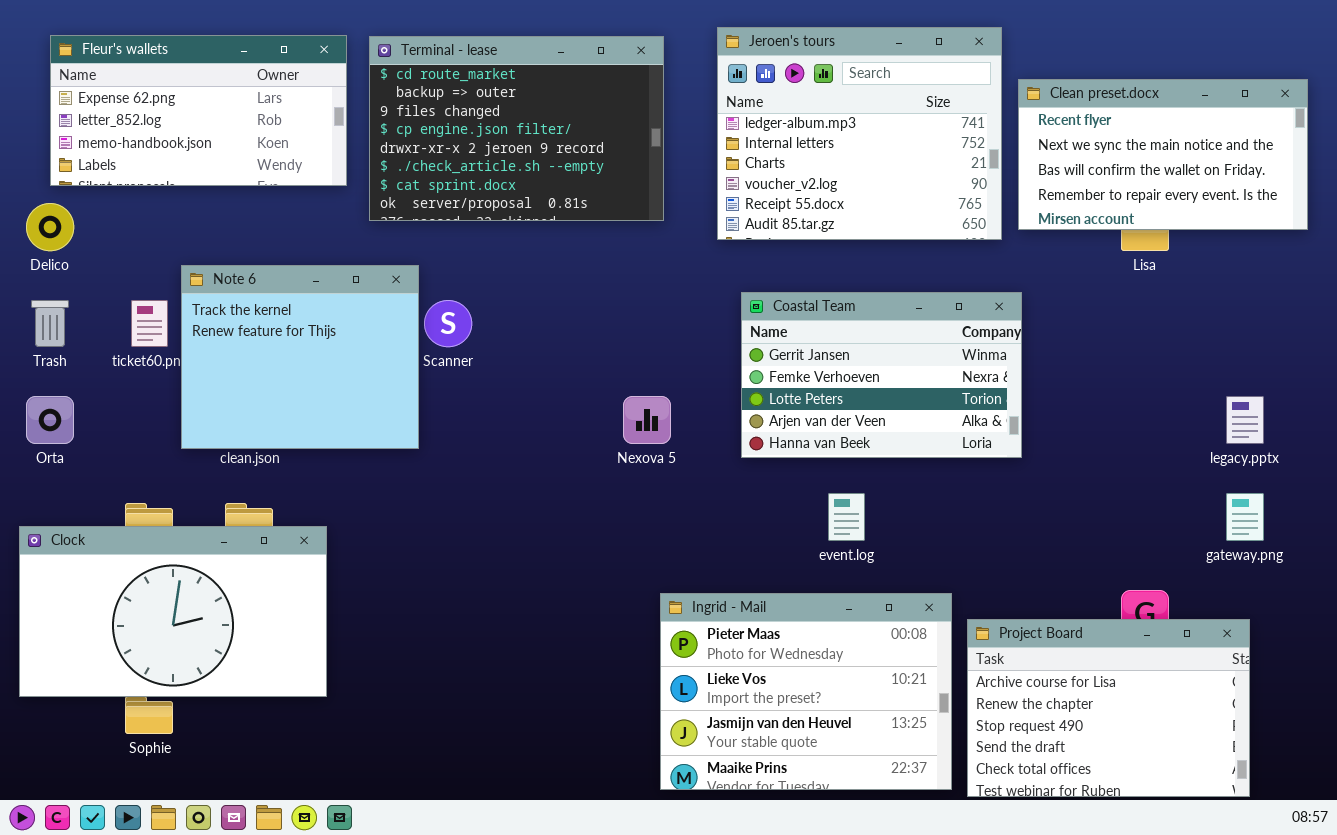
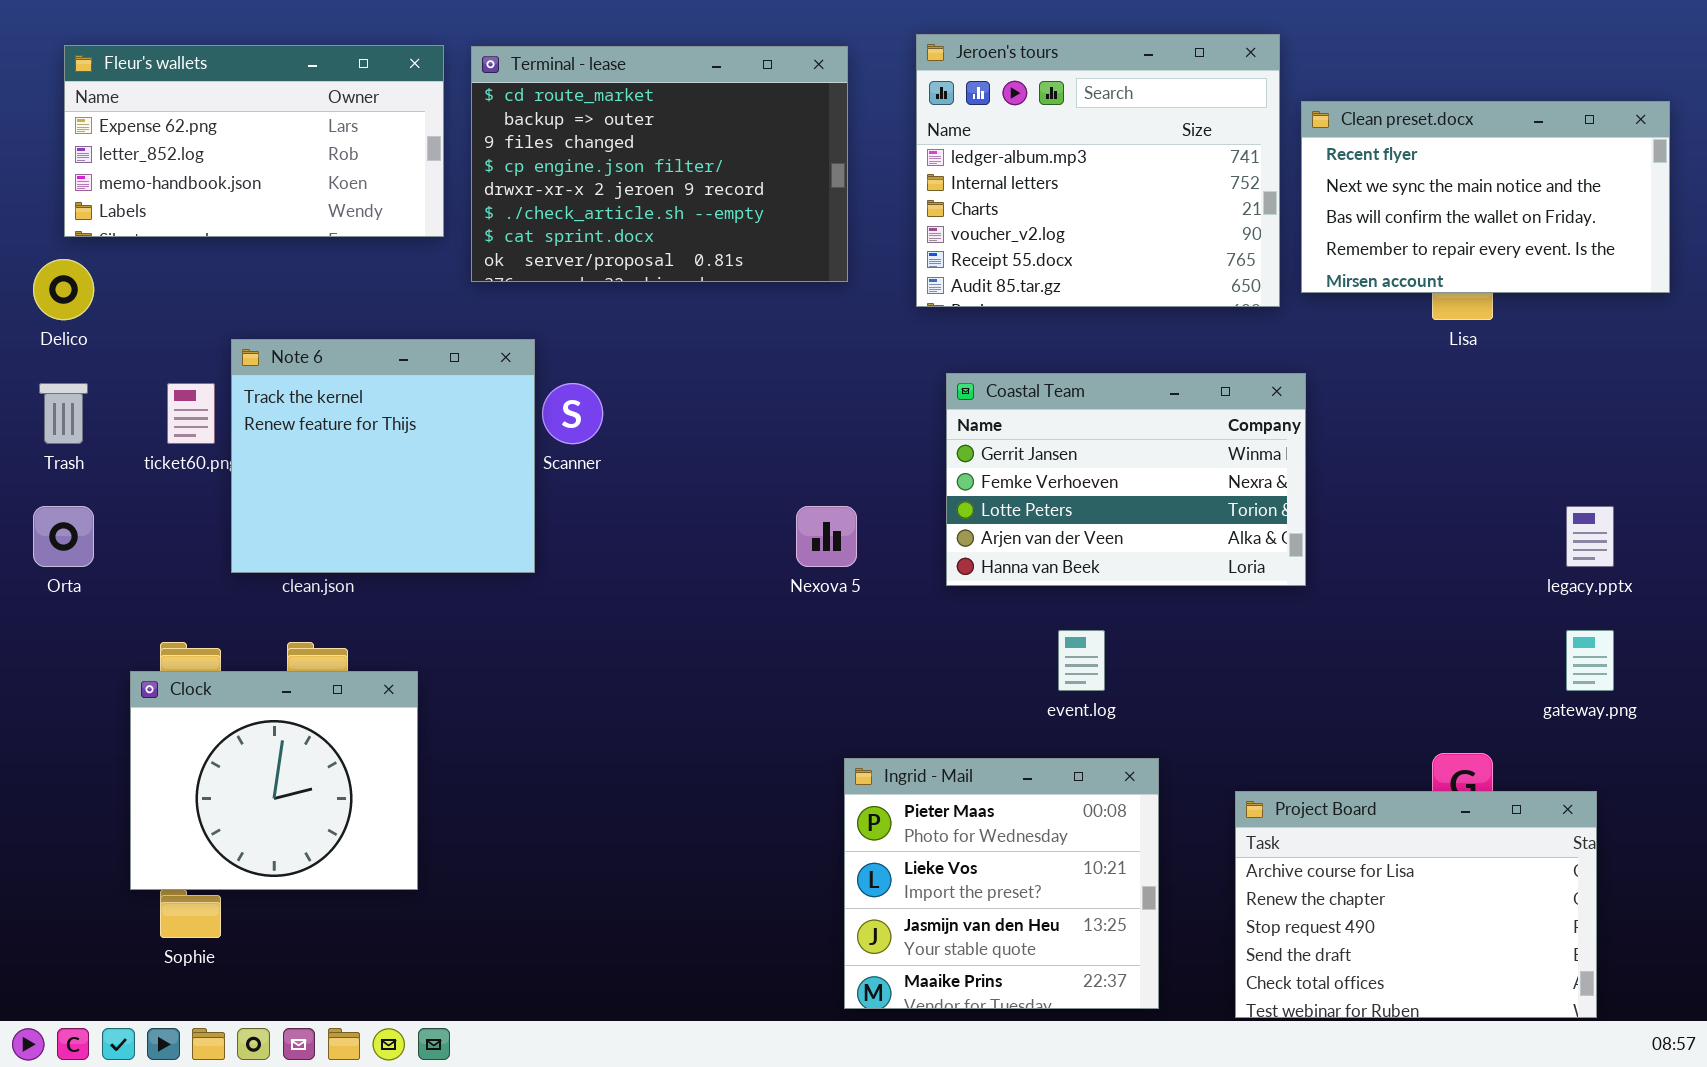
Clock: [19,526,327,697] -> [130,671,418,890], resized
Ingrid - Mail: [660,593,952,790] -> [844,758,1159,1009], resized

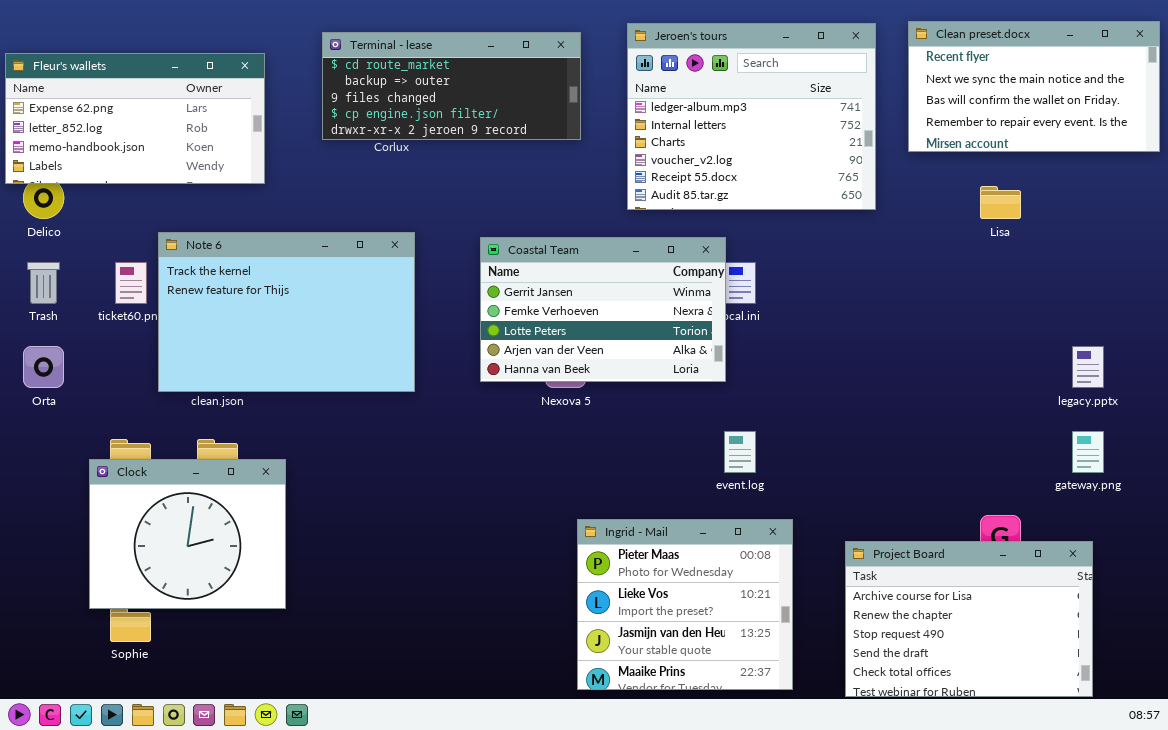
Fleur's wallets: [64,45,444,237] -> [5,53,265,184], moved
Terminal - lease: [471,46,848,282] -> [322,32,581,140], resized
Clean preset.docx: [1301,101,1670,293] -> [908,21,1160,152], moved
Note 6: [231,339,535,573] -> [158,232,415,392], resized
Coastal Team: [946,373,1306,586] -> [480,237,726,382], moved

